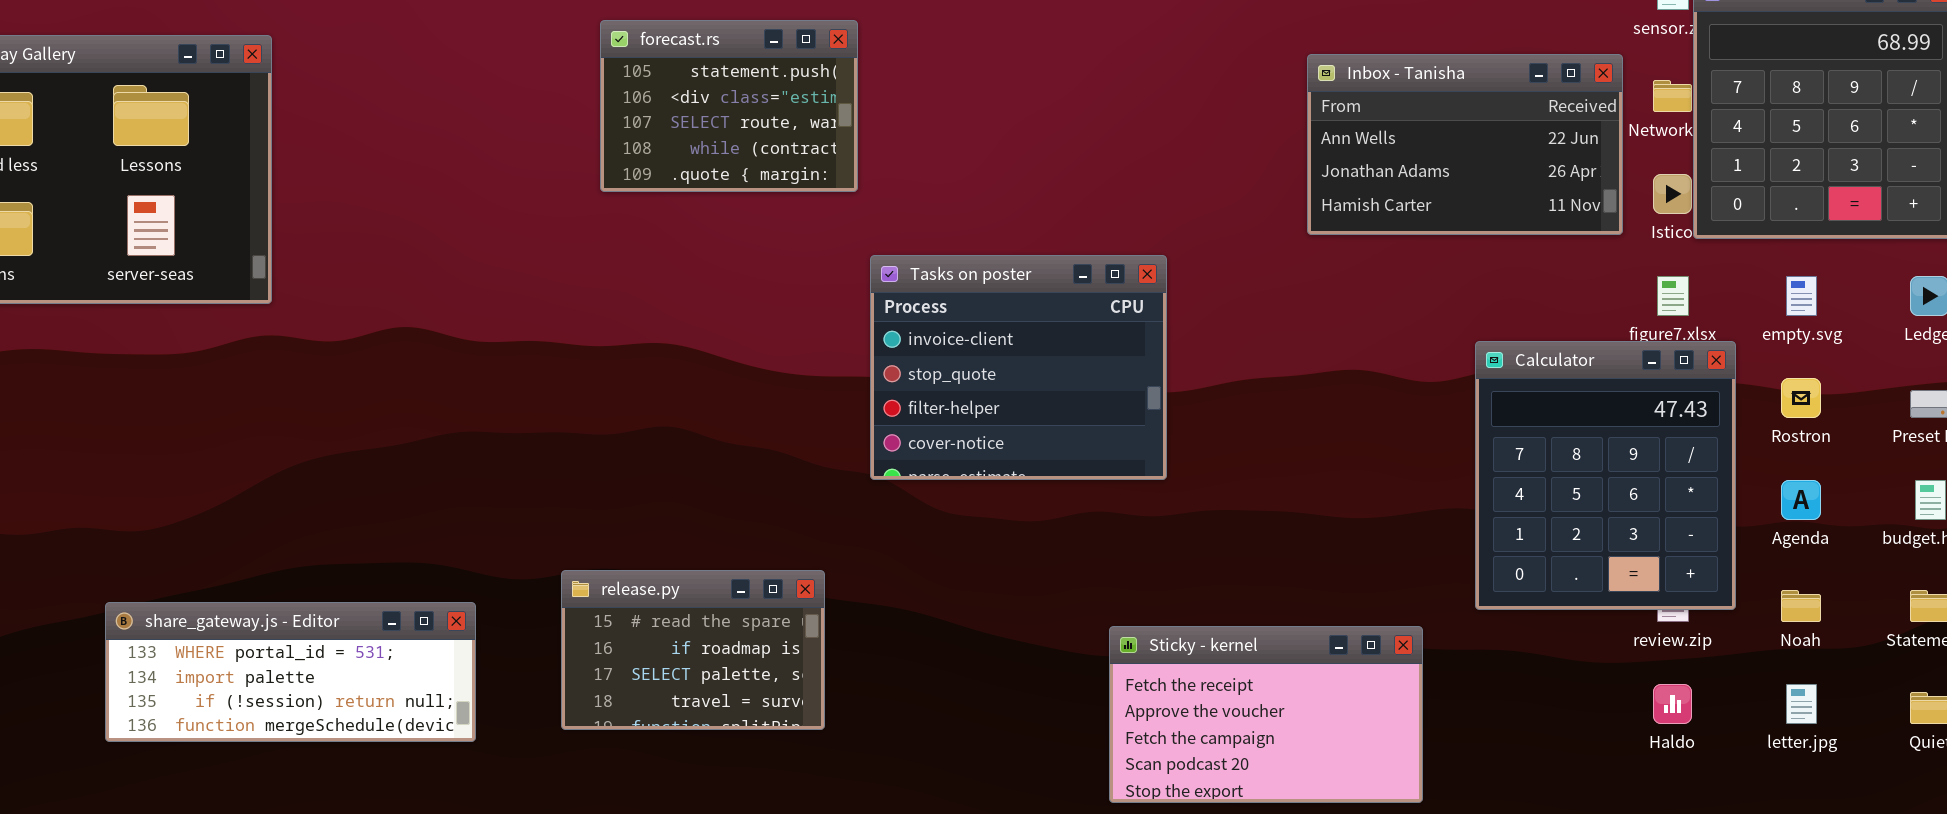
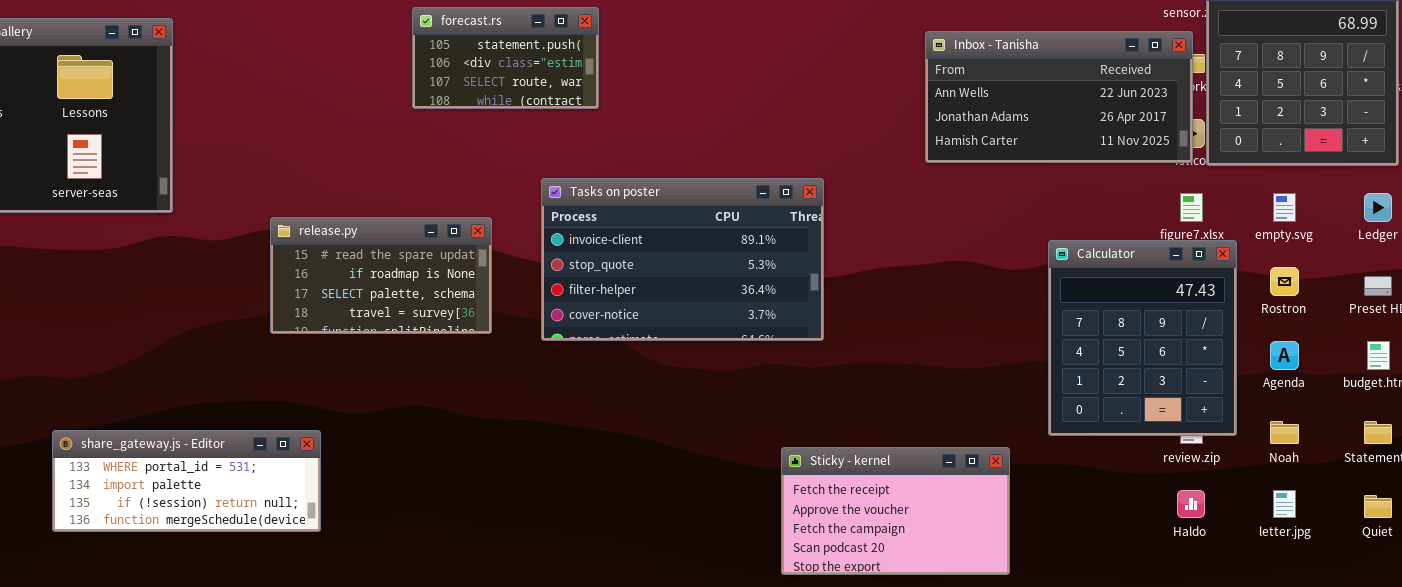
forecast.rs: [600,20,858,192] -> [412,7,599,109], resized
Inbox - Tanisha: [1307,54,1623,235] -> [925,31,1193,163], resized
Tasks on poster: [870,255,1167,480] -> [541,178,824,341], resized
release.py: [561,570,825,730] -> [270,217,492,334], moved, resized

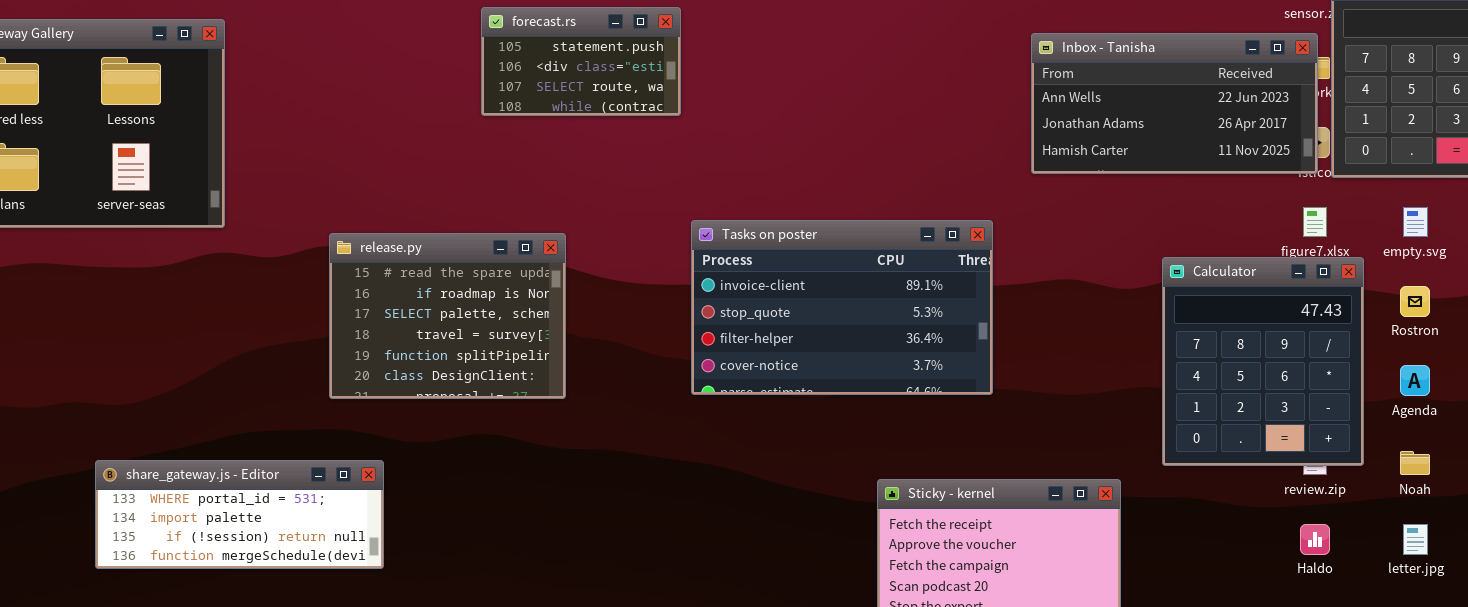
Tasks on poster: [541,178,824,341] -> [691,220,993,395], moved
release.py: [270,217,492,334] -> [329,233,566,399], resized

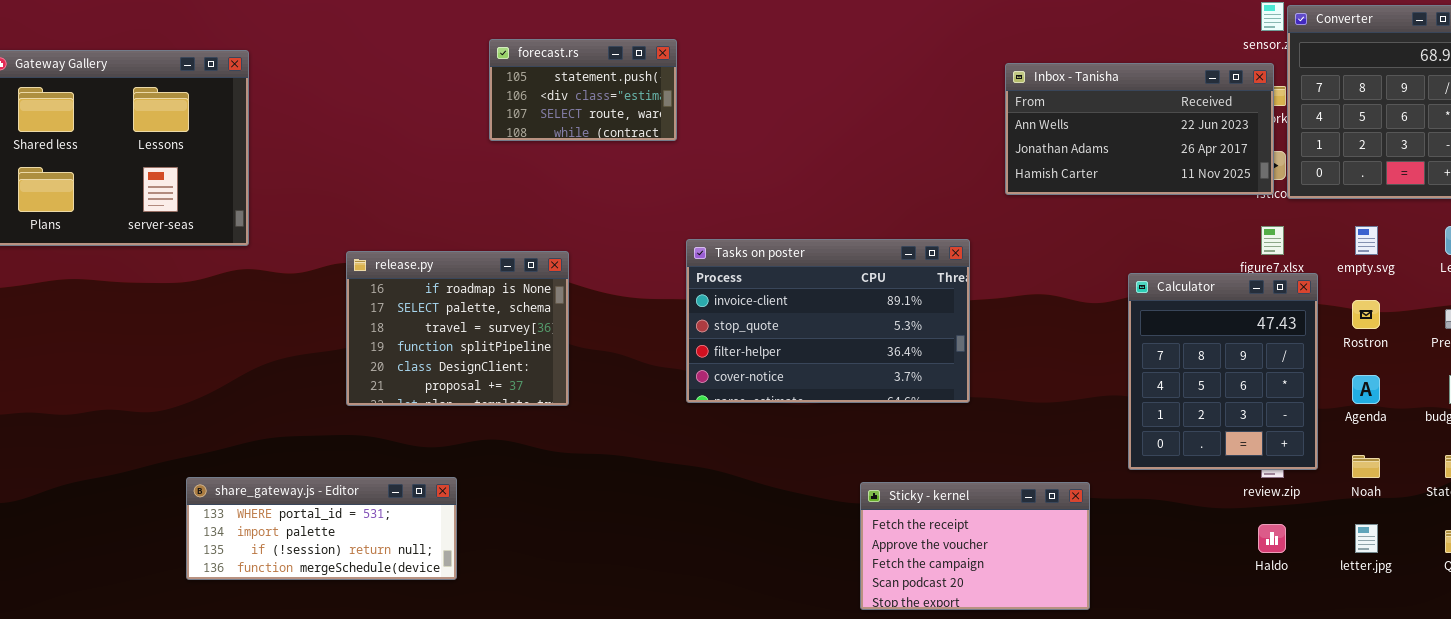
release.py: [329,233,566,399] -> [346,251,569,406], scrolled down 1 row
share_gateway.js - Editor: [95,460,384,569] -> [186,477,457,580], moved

